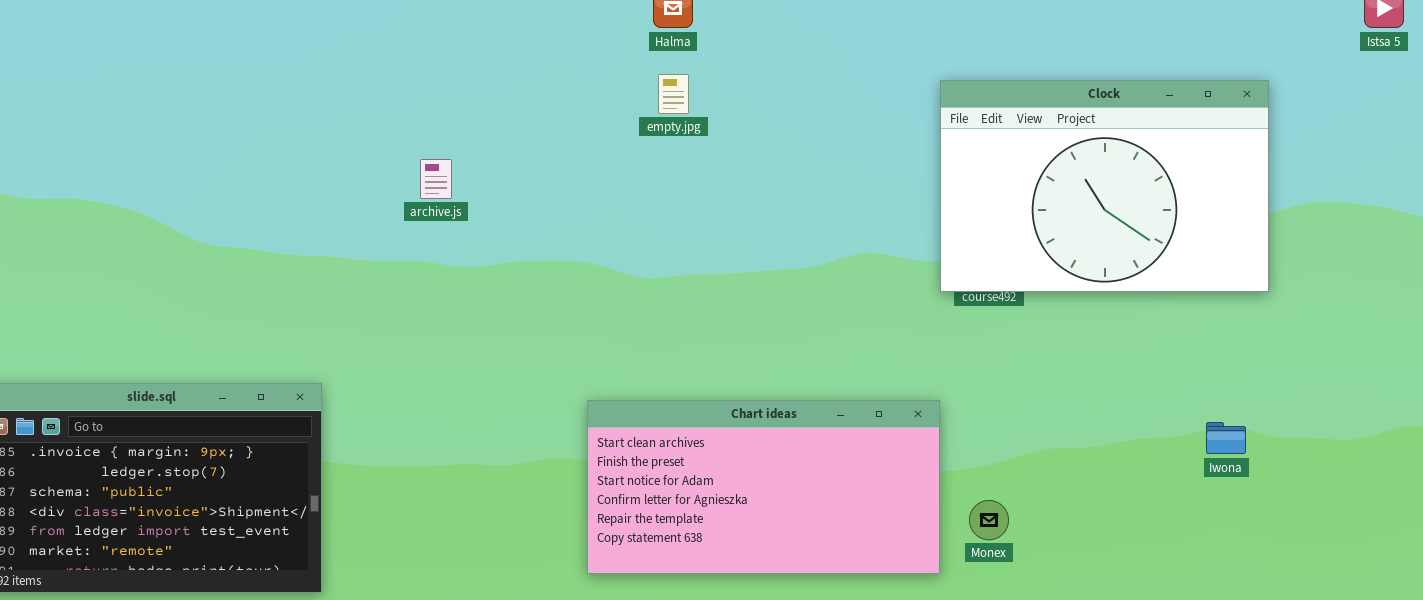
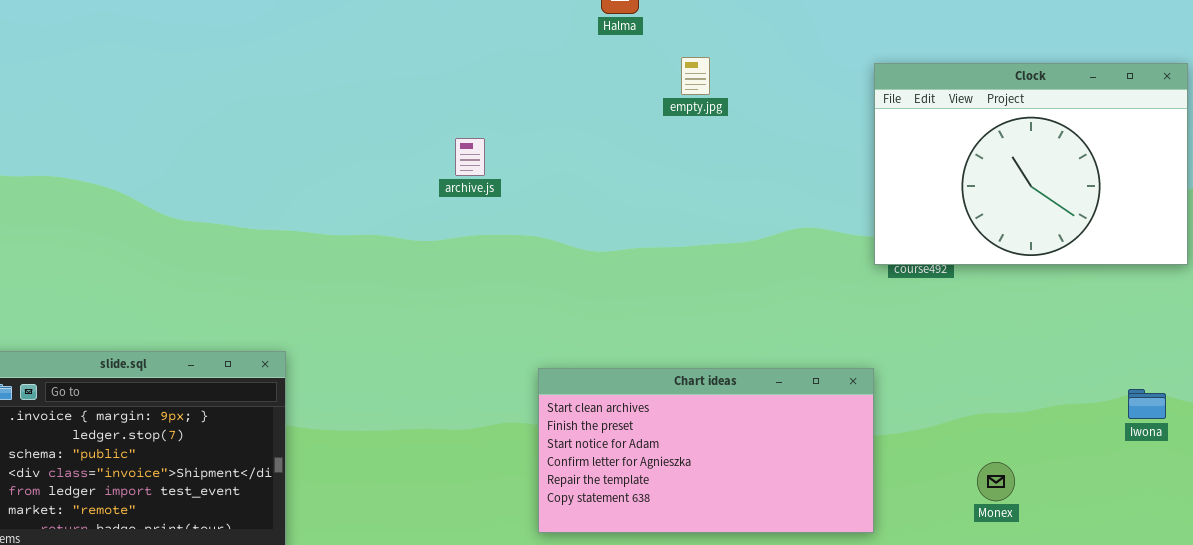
empty.jpg: [658,74,689,114] -> [681,57,710,95], moved
archive.js: [420,159,452,199] -> [455,138,485,176], moved
Monex: [969,500,1009,540] -> [977,462,1015,501], moved

